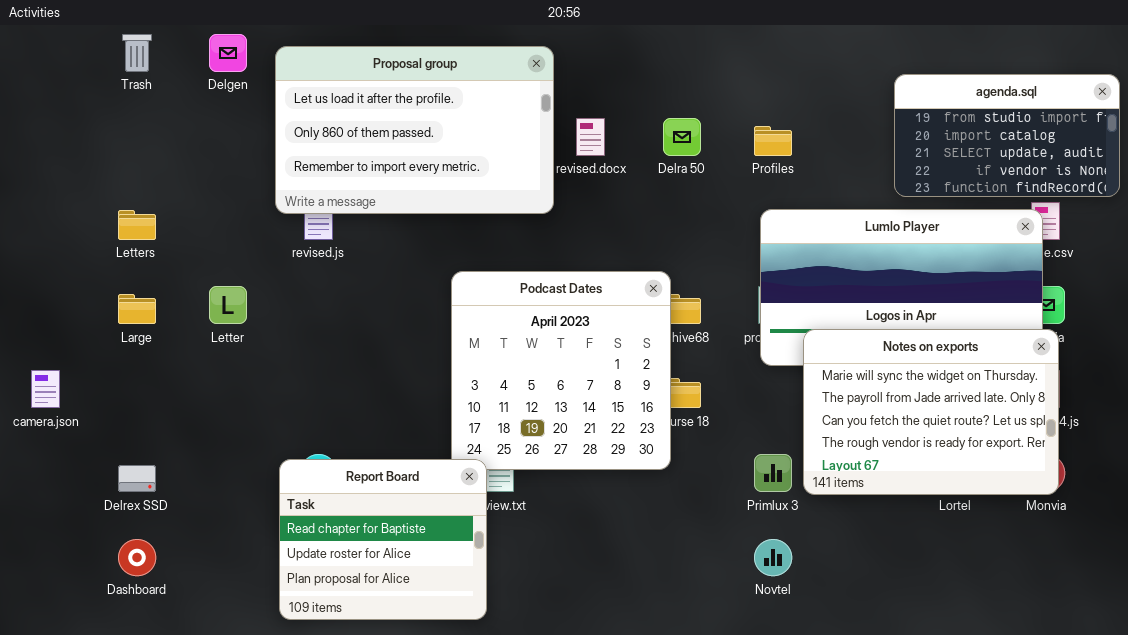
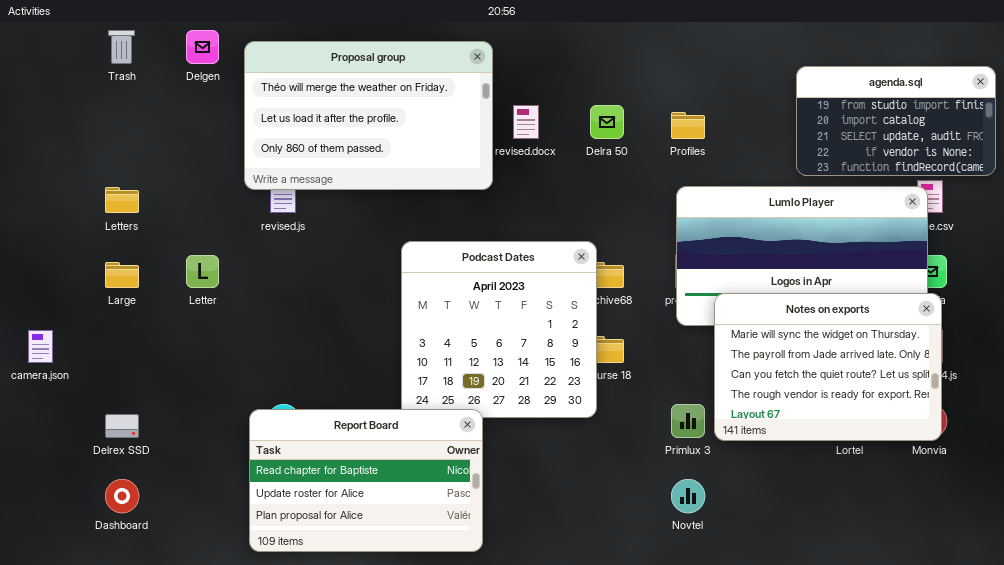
Proposal group: [275,46,554,214] -> [244,41,493,190], scrolled up 1 row
Report Board: [279,459,487,620] -> [249,409,483,552], resized

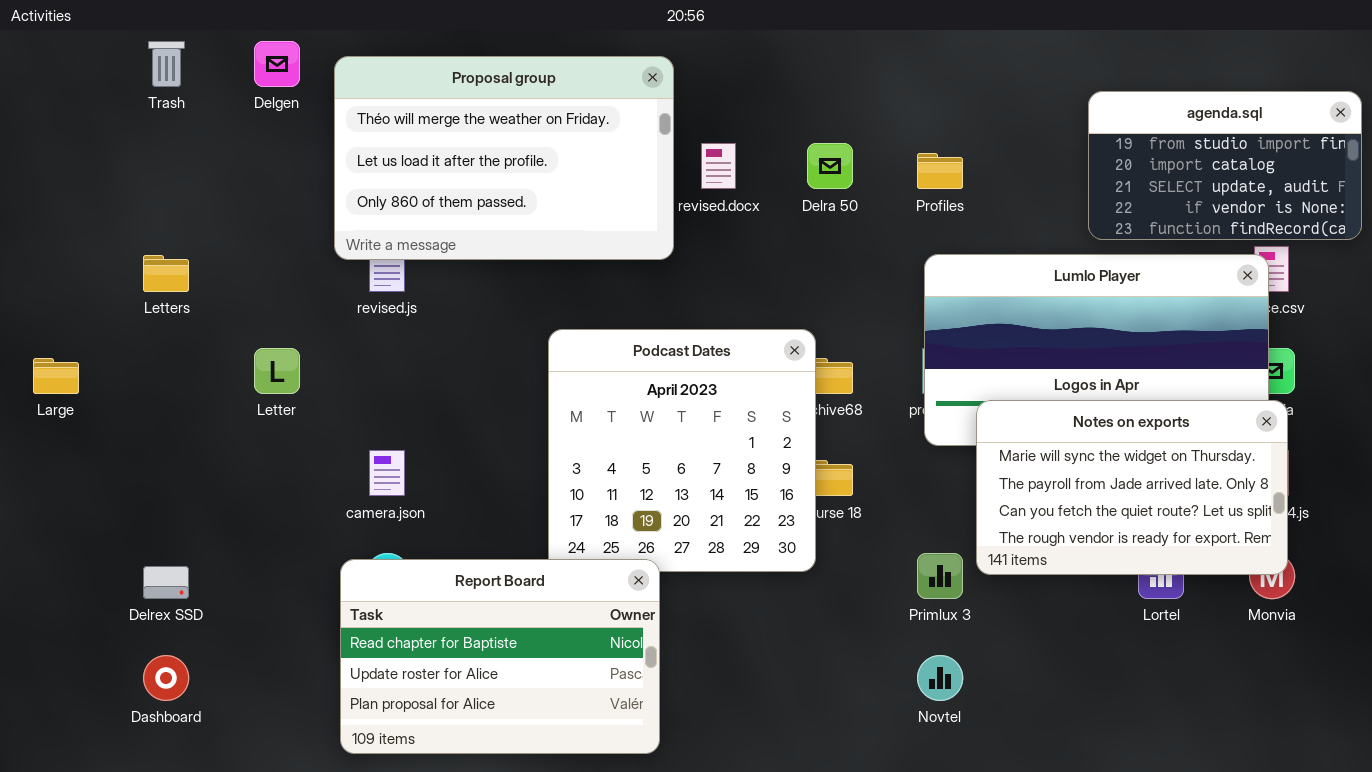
Large: [105,262,139,288] -> [33,358,79,394], moved
Notes on exports: [714,293,942,441] -> [976,400,1288,575], resized
camera.json: [28,330,53,363] -> [369,450,405,496], moved

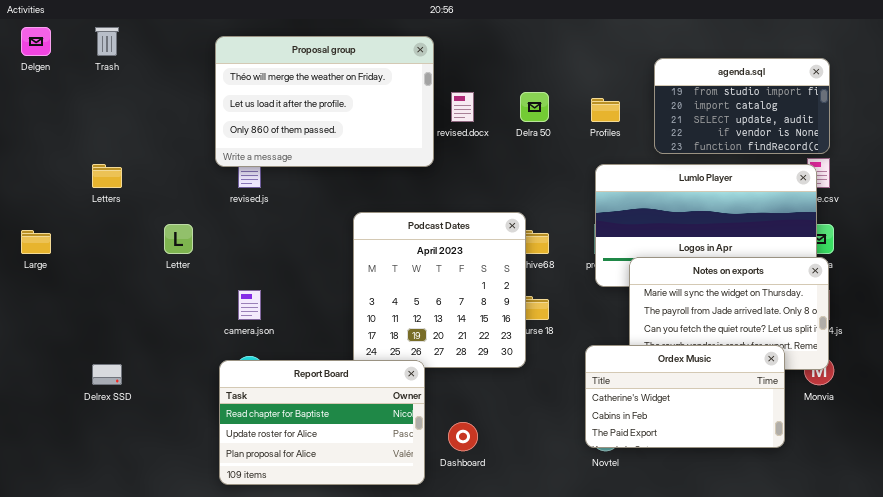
Delgen: [254,41,300,87] -> [21,27,51,56], moved
agenda.sql: [1088,91,1362,240] -> [654,58,830,154], moved
Ordex Music: none -> [585,345,785,448], opened
Dashboard: [143,655,189,701] -> [448,422,478,451], moved

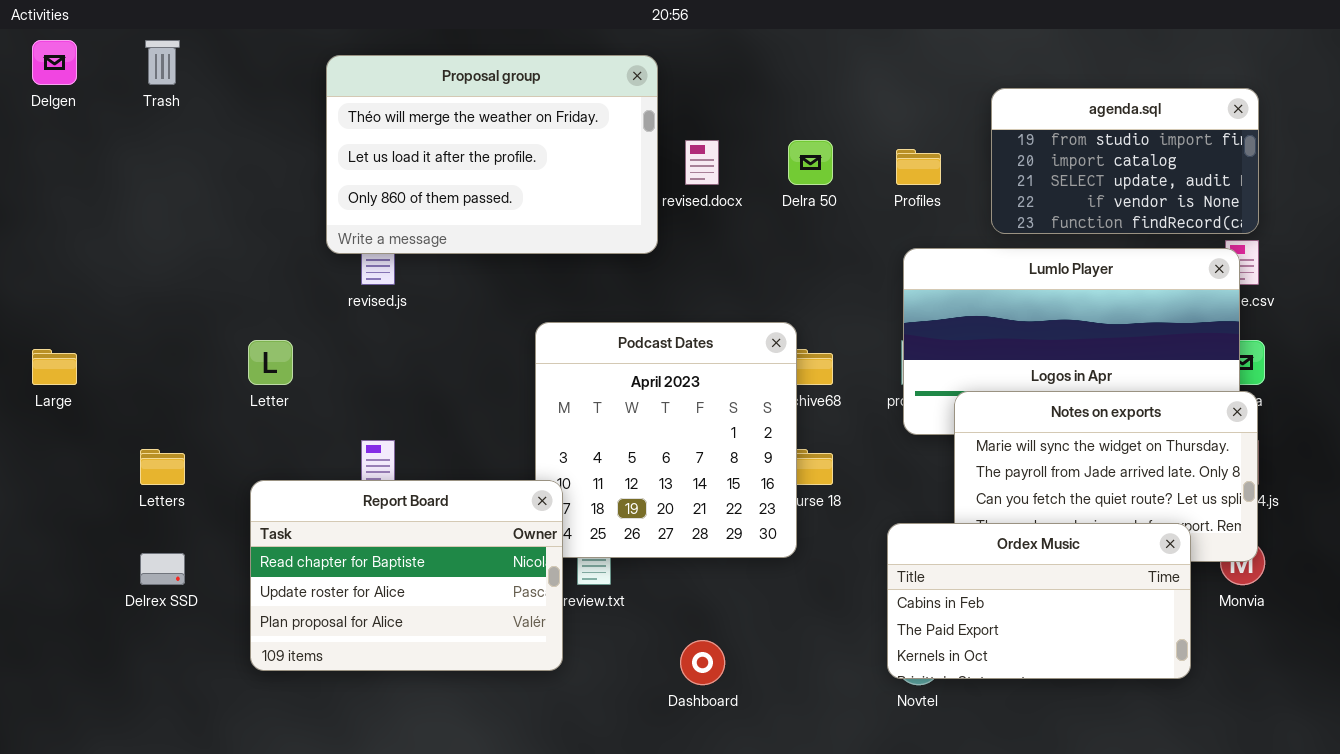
Letters: [92,164,122,188] -> [140,449,185,485], moved
Ordex Music: [585,345,785,448] -> [887,523,1191,679], scrolled down 1 row
Report Board: [219,360,425,485] -> [250,480,563,671], moved

